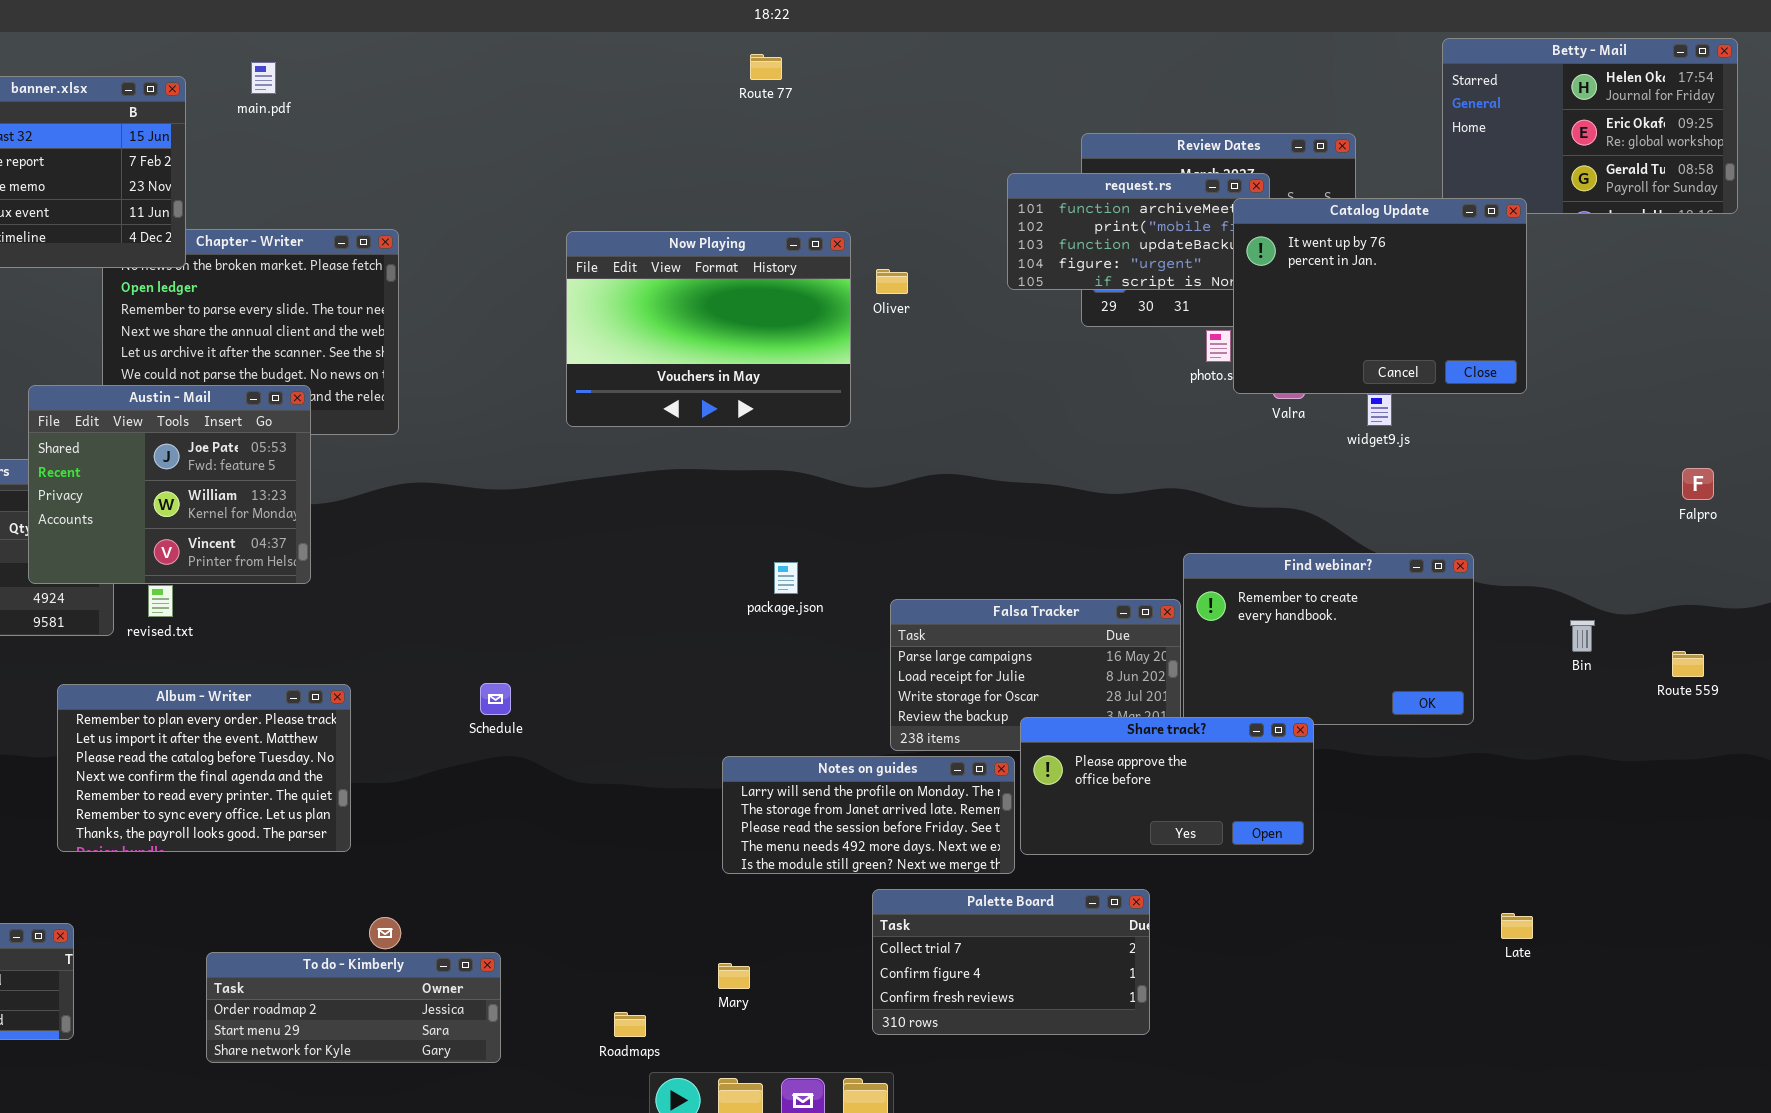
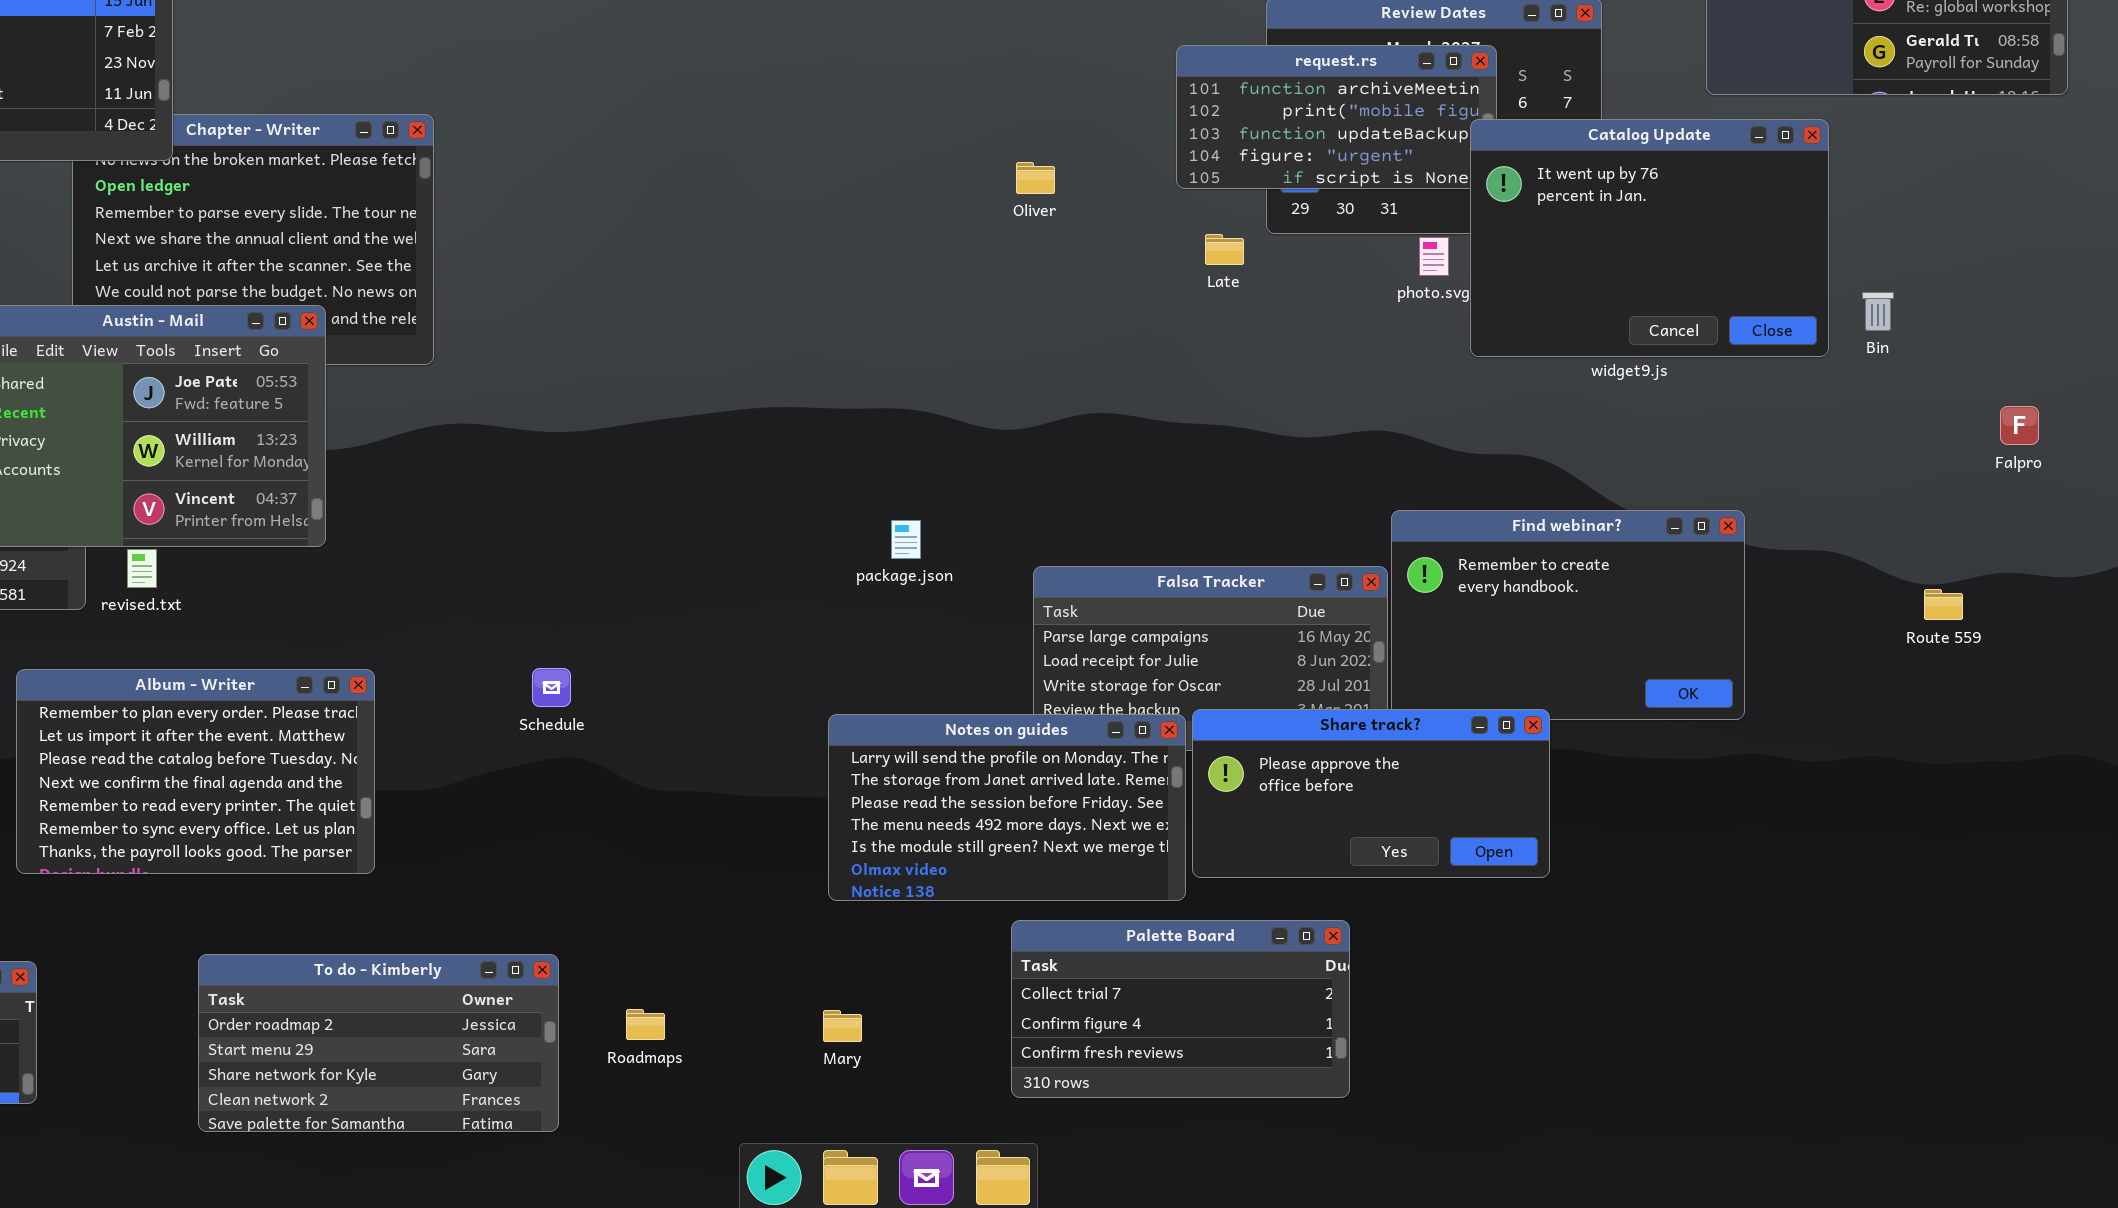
Catalog Update: [1233,198,1527,394] -> [1470,119,1829,357], moved
Now Playing: [566,231,851,427] -> none, closed
Bin: [1570,620,1595,652] -> [1862,292,1894,331], moved
Route 559: [1672,651,1704,677] -> [1924,589,1963,620], moved
Notes on guides: [722,756,1015,874] -> [828,714,1186,901], resized
Late: [1501,913,1533,939] -> [1205,234,1244,265], moved
To do - Kimberly: [206,952,501,1063] -> [198,954,559,1132], resized
Roadmaps: [614,1012,646,1037] -> [626,1009,665,1040], moved

